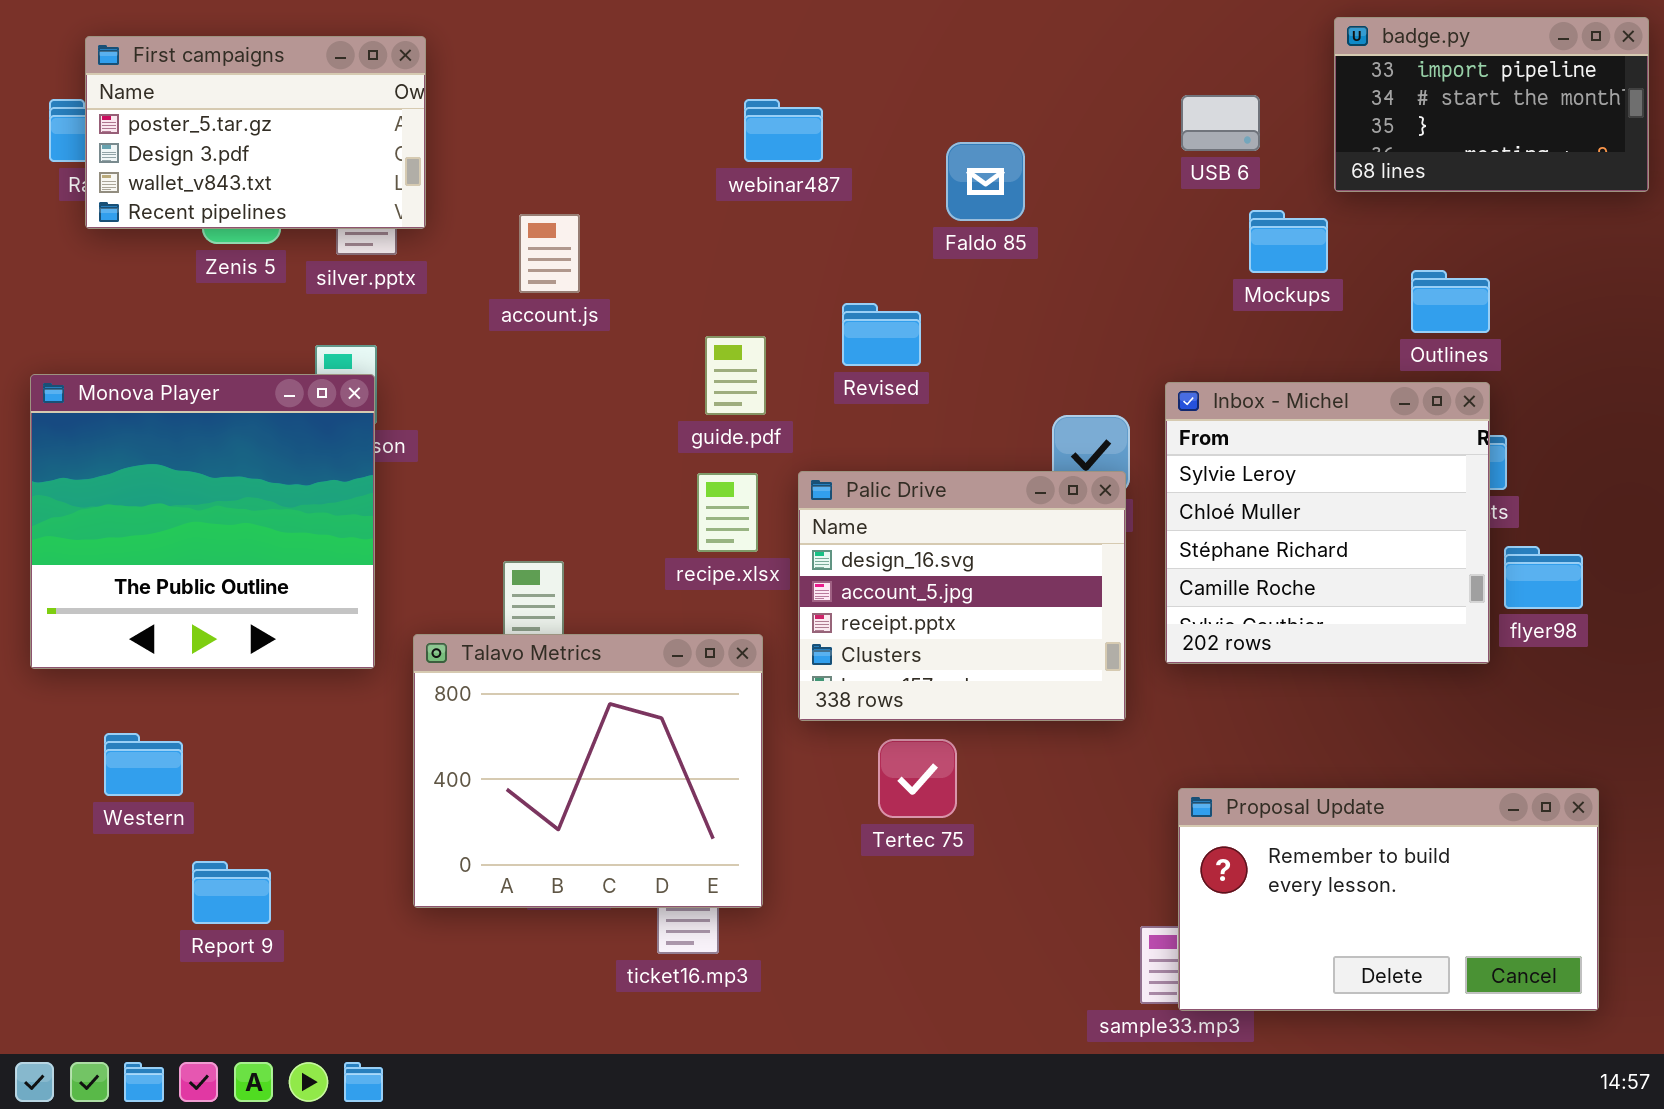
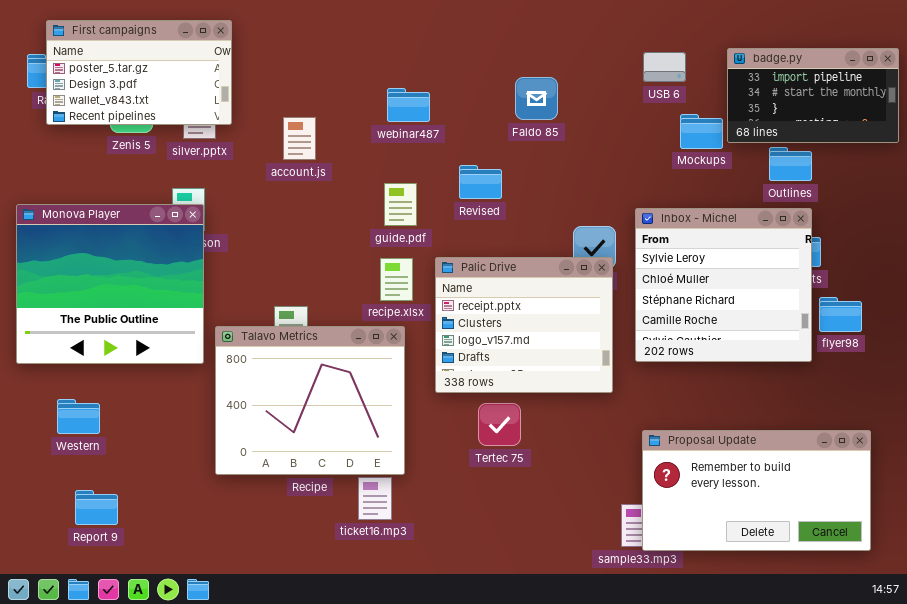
badge.py: [1334,17,1649,192] -> [727,48,899,143], moved
webinar487: [744,99,823,162] -> [387,88,430,122], moved
Palic Drive: [798,471,1126,721] -> [435,257,613,393], scrolled down 2 rows
Talavo Metrics: [413,634,763,908] -> [215,326,405,475], moved
Report 9: [192,861,271,924] -> [75,490,118,525], moved

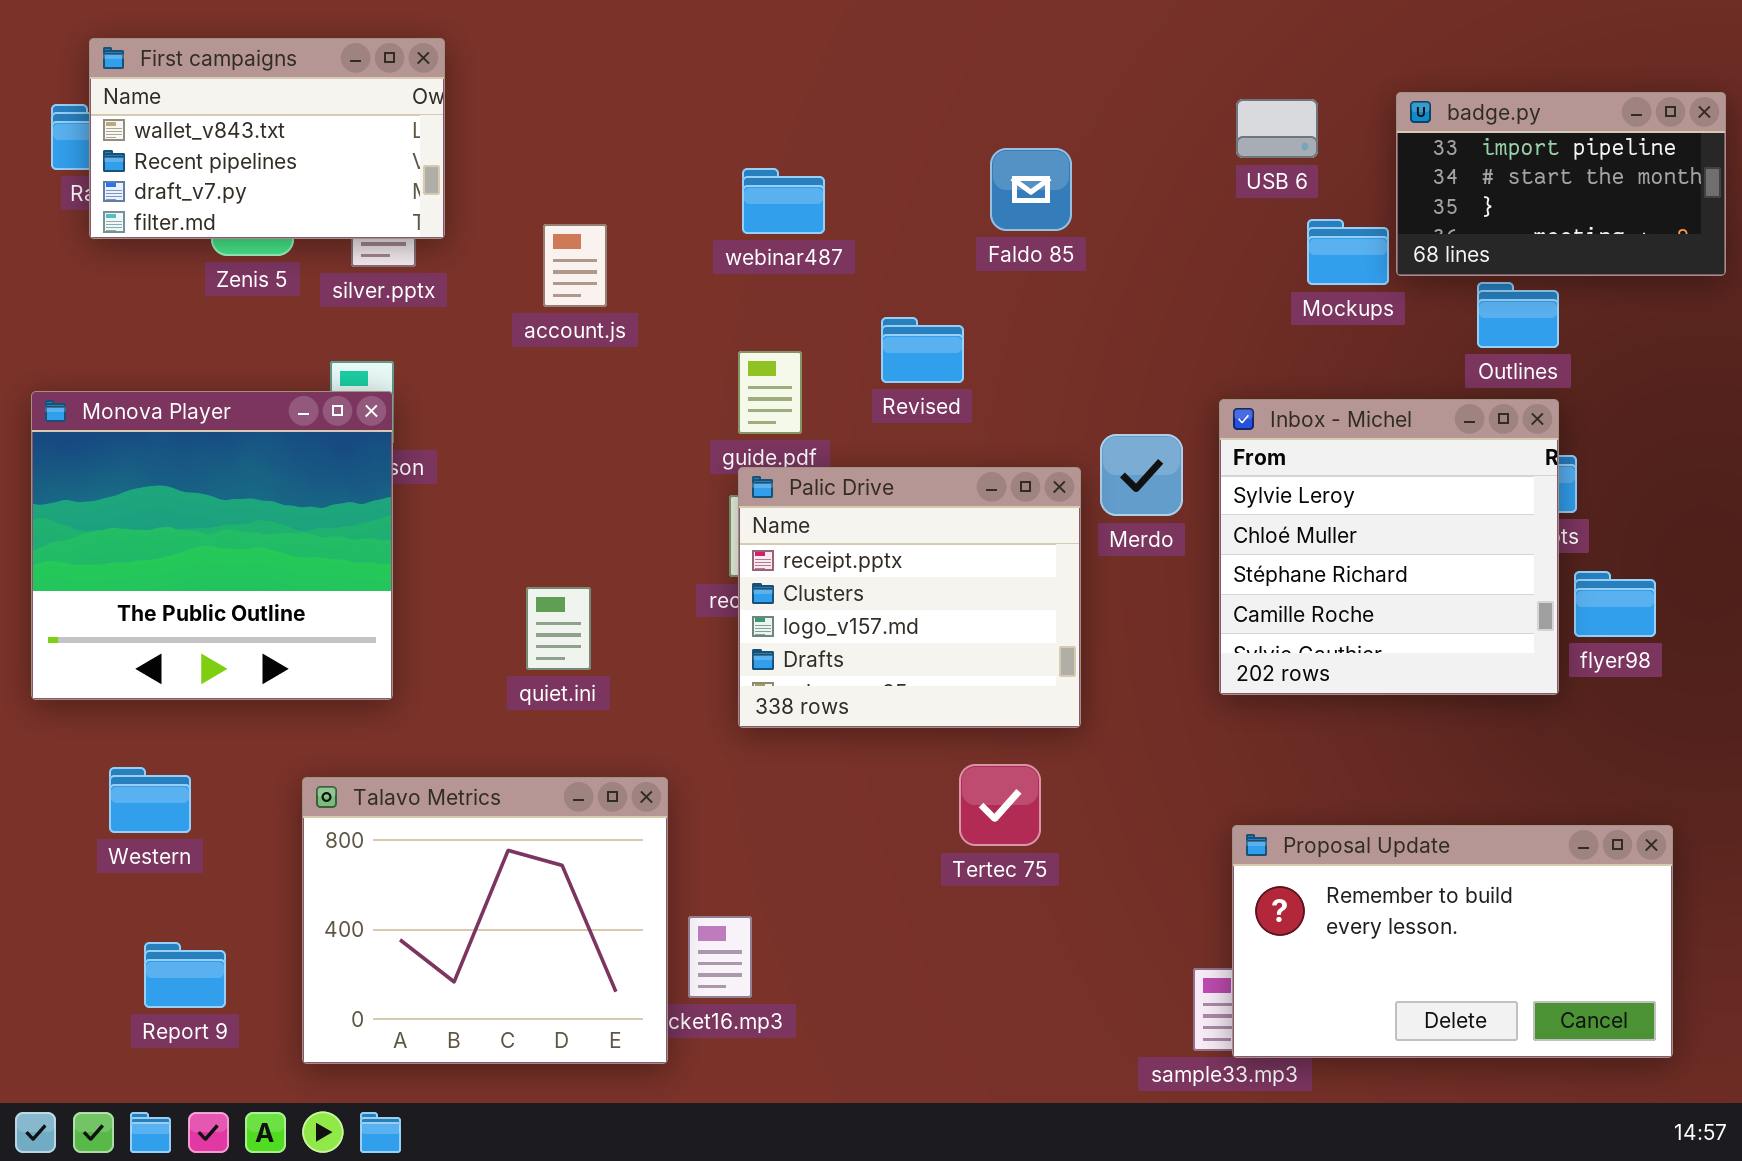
First campaigns: [46,20,232,125] -> [89,38,445,239], scrolled down 2 rows
Palic Drive: [435,257,613,393] -> [738,467,1081,728], moved
Talavo Metrics: [215,326,405,475] -> [302,777,668,1064], moved
Tertec 75: [478,403,521,446] -> [959,764,1041,846], moved

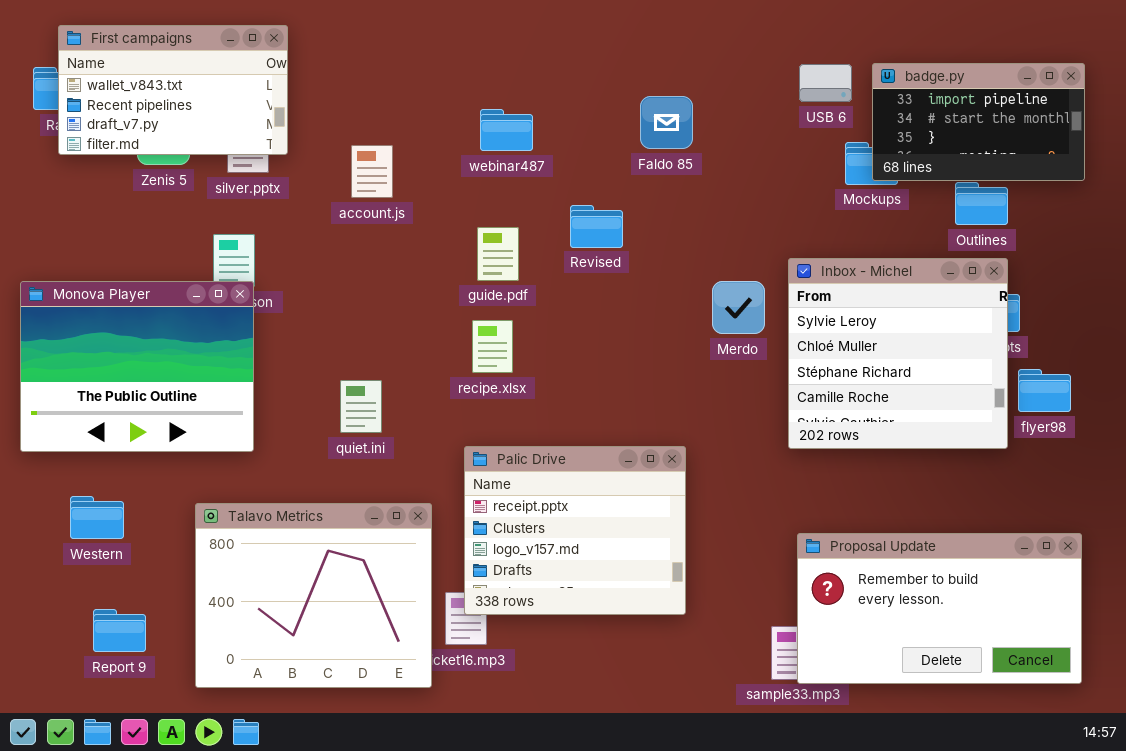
badge.py: [1396,92,1726,276] -> [872,63,1085,181], moved
Monova Player: [31,391,393,700] -> [20,281,254,452], resized
Palic Drive: [738,467,1081,728] -> [464,446,686,615], moved

